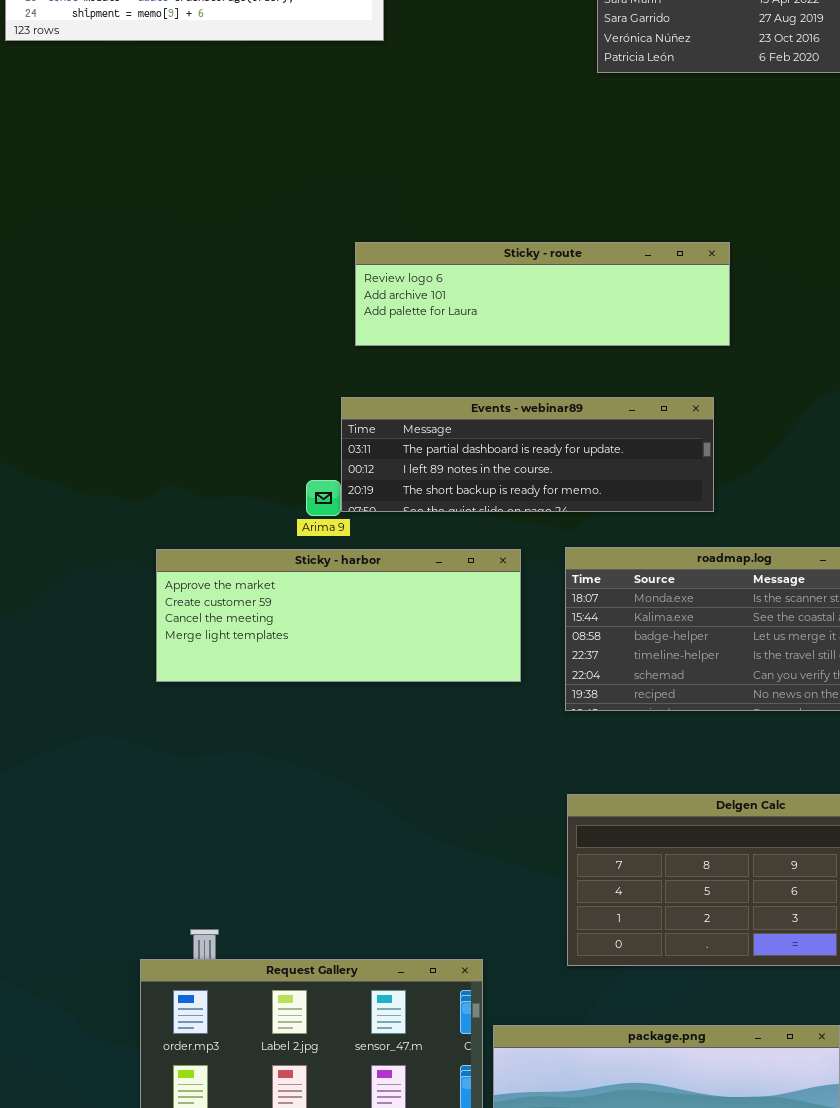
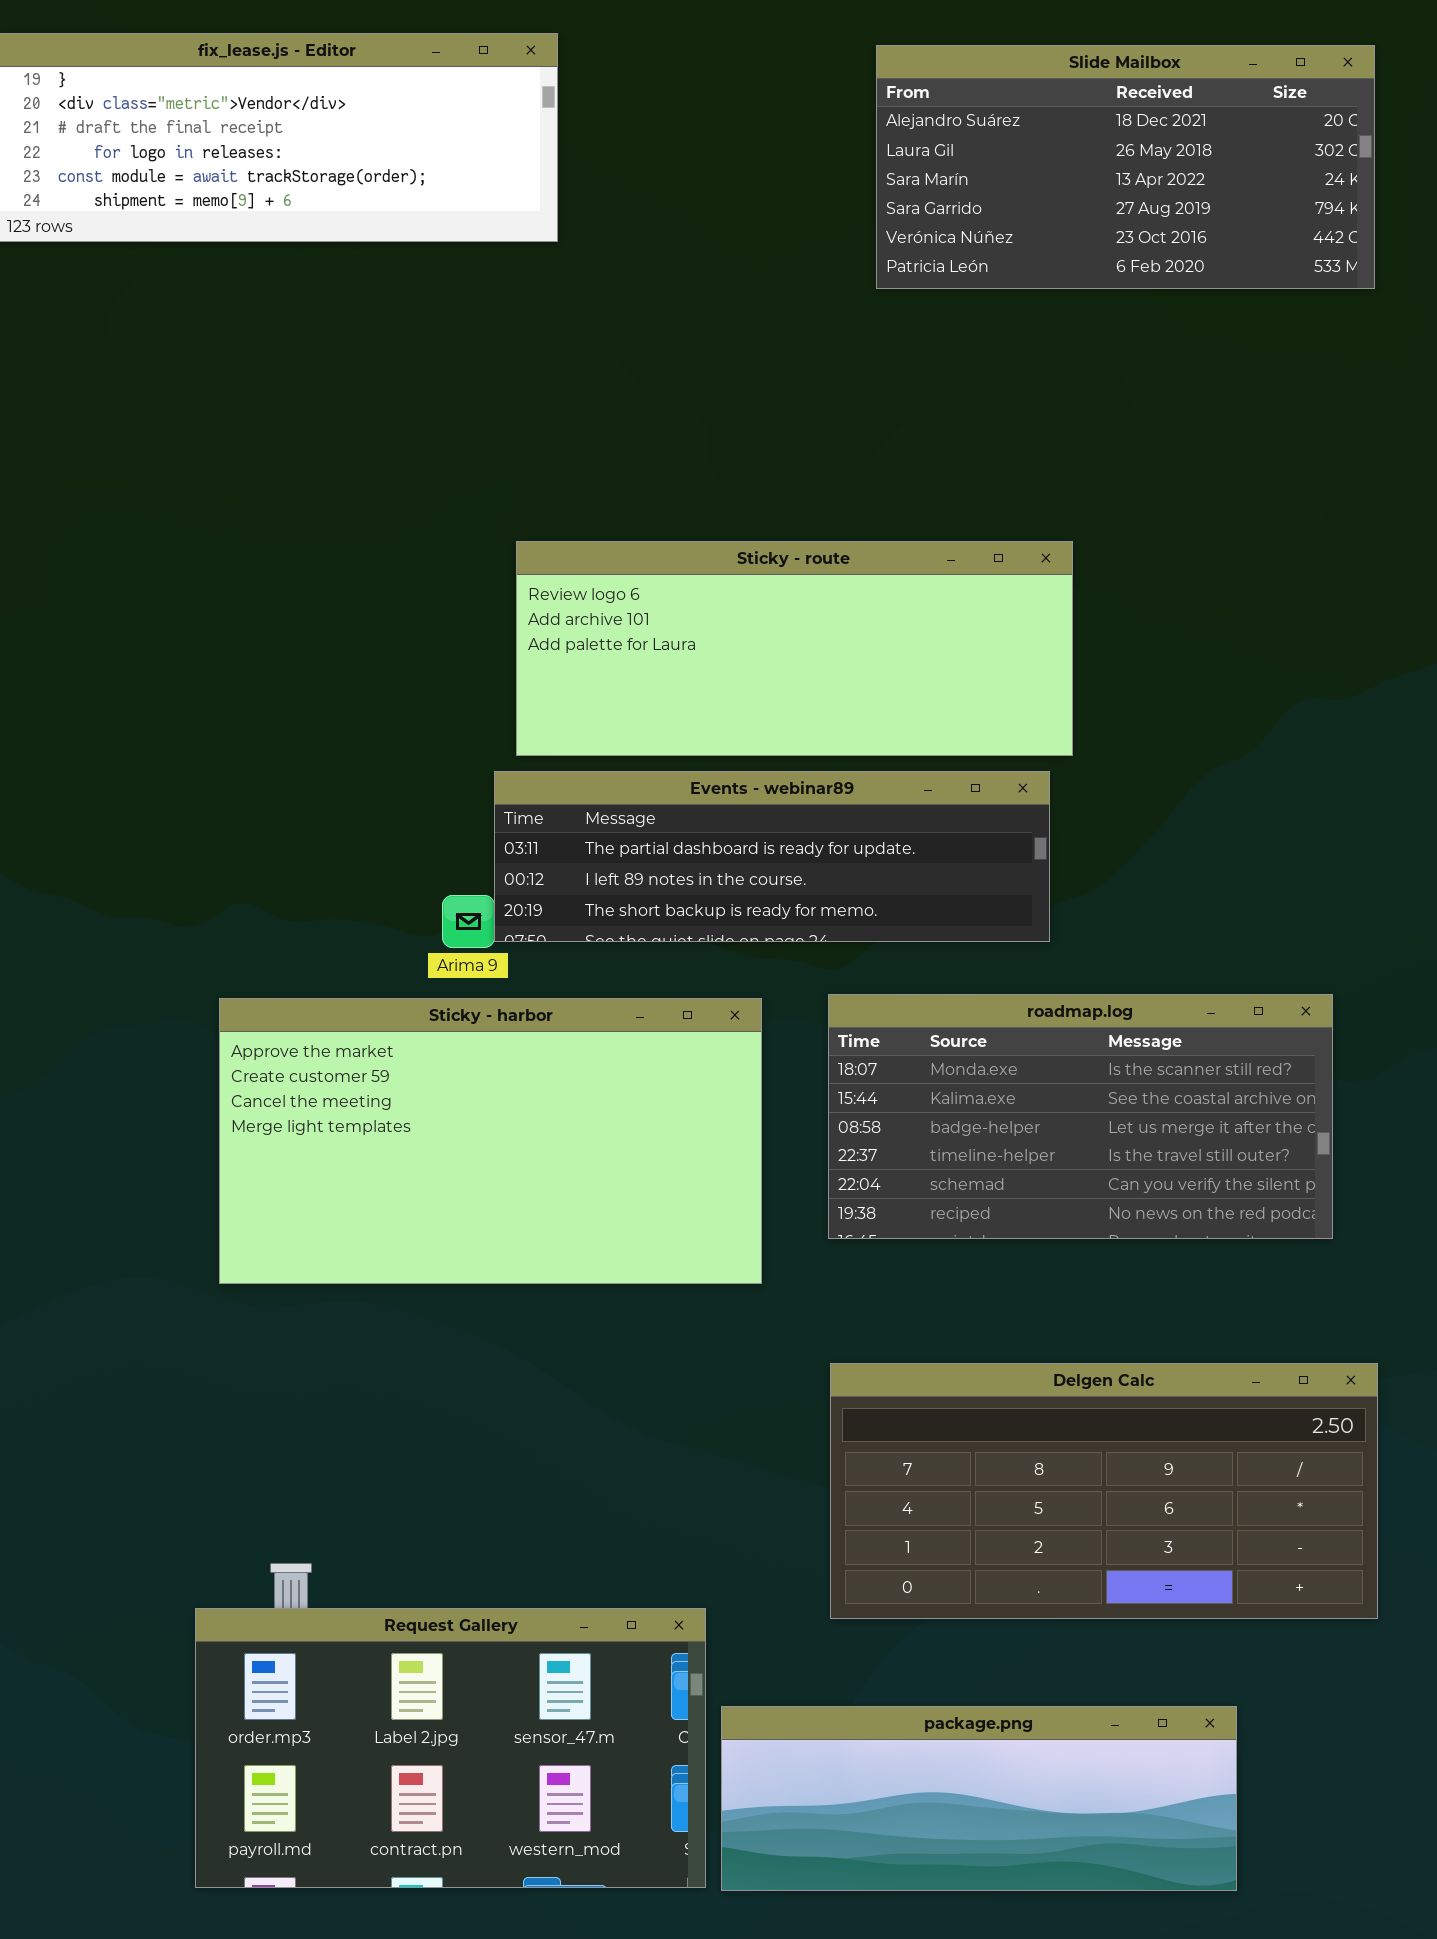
Sticky - route: [355,242,730,346] -> [516,541,1073,756], resized
Sticky - harbor: [156,549,521,682] -> [219,998,762,1284], resized

